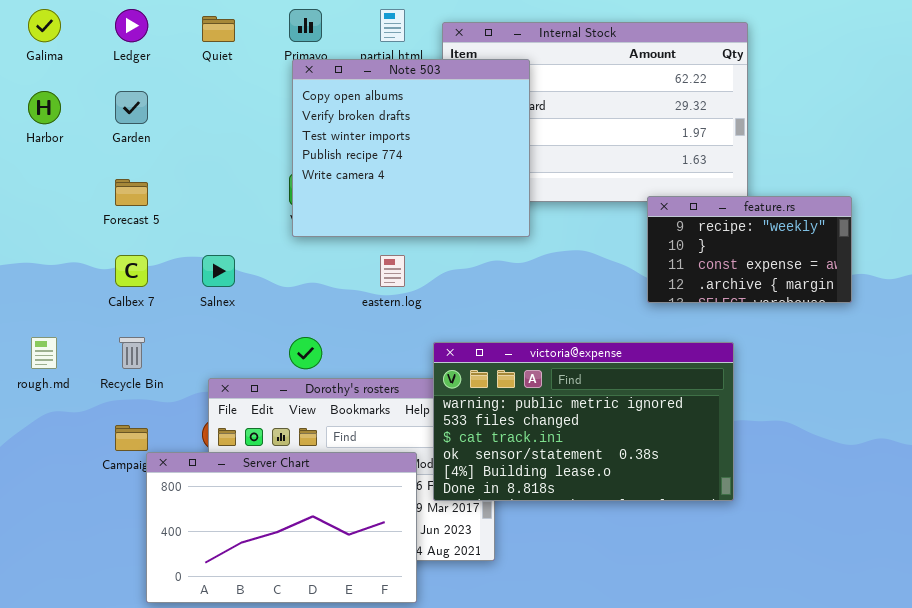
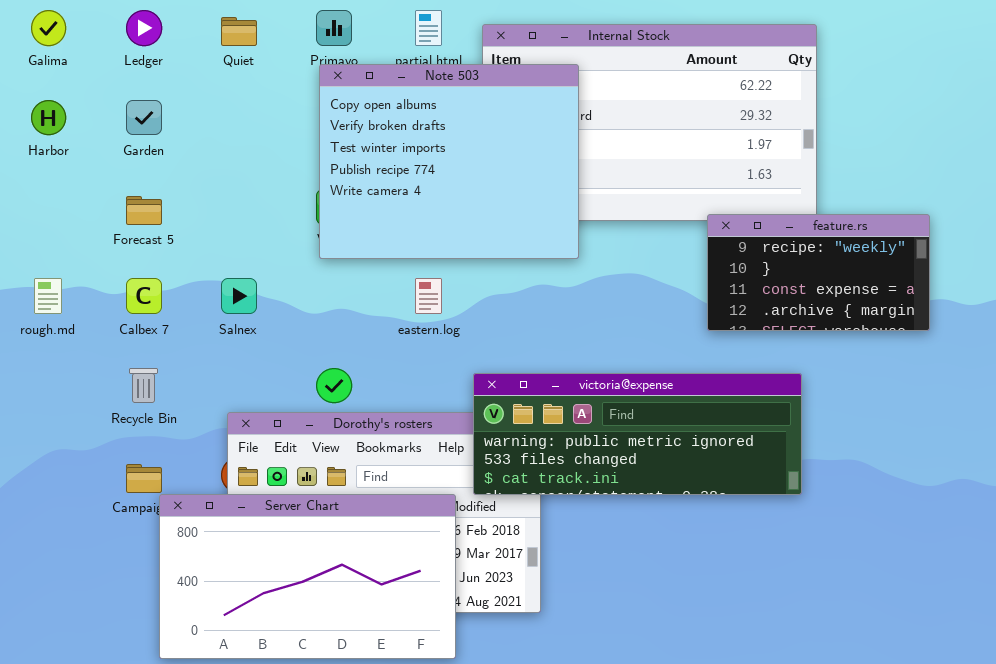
rough.md: [31,337,57,369] -> [34,278,62,314], moved
victoria@expense: [433,342,734,501] -> [473,373,802,495], resized

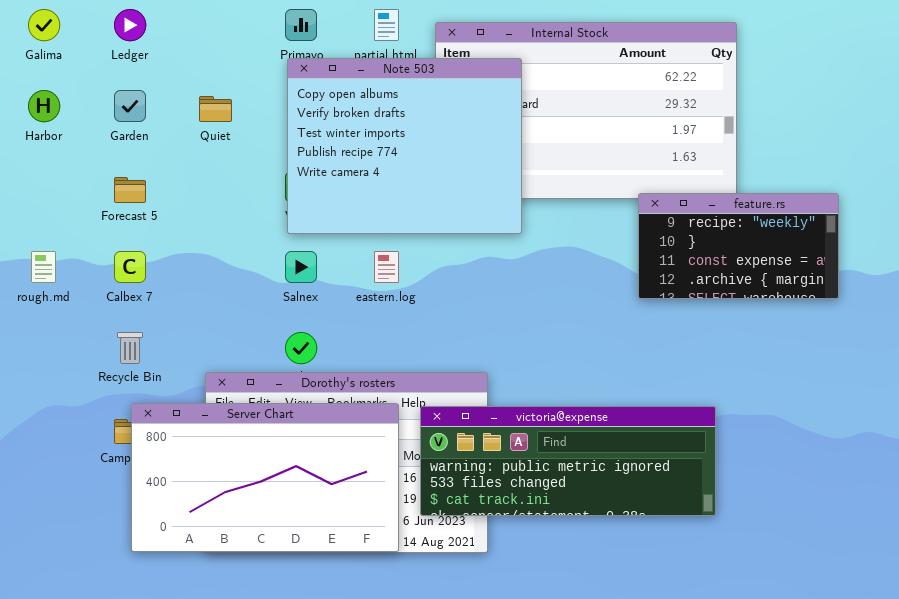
Quiet: [221,17,257,46] -> [199,96,232,122], moved
Salnex: [221,278,257,314] -> [285,251,317,283], moved
victoria@expense: [473,373,802,495] -> [420,406,716,516], moved
Server Chart: [159,494,456,659] -> [131,403,399,552], moved

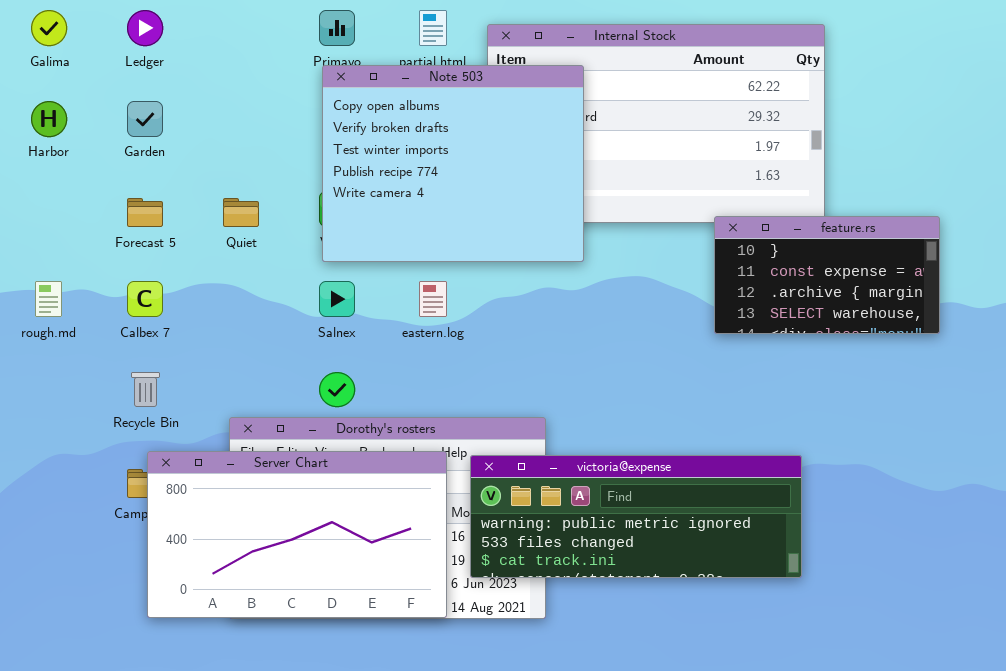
Quiet: [199,96,232,122] -> [223,198,259,227], moved
feature.rs: [638,193,839,299] -> [714,216,940,334], scrolled down 1 row

